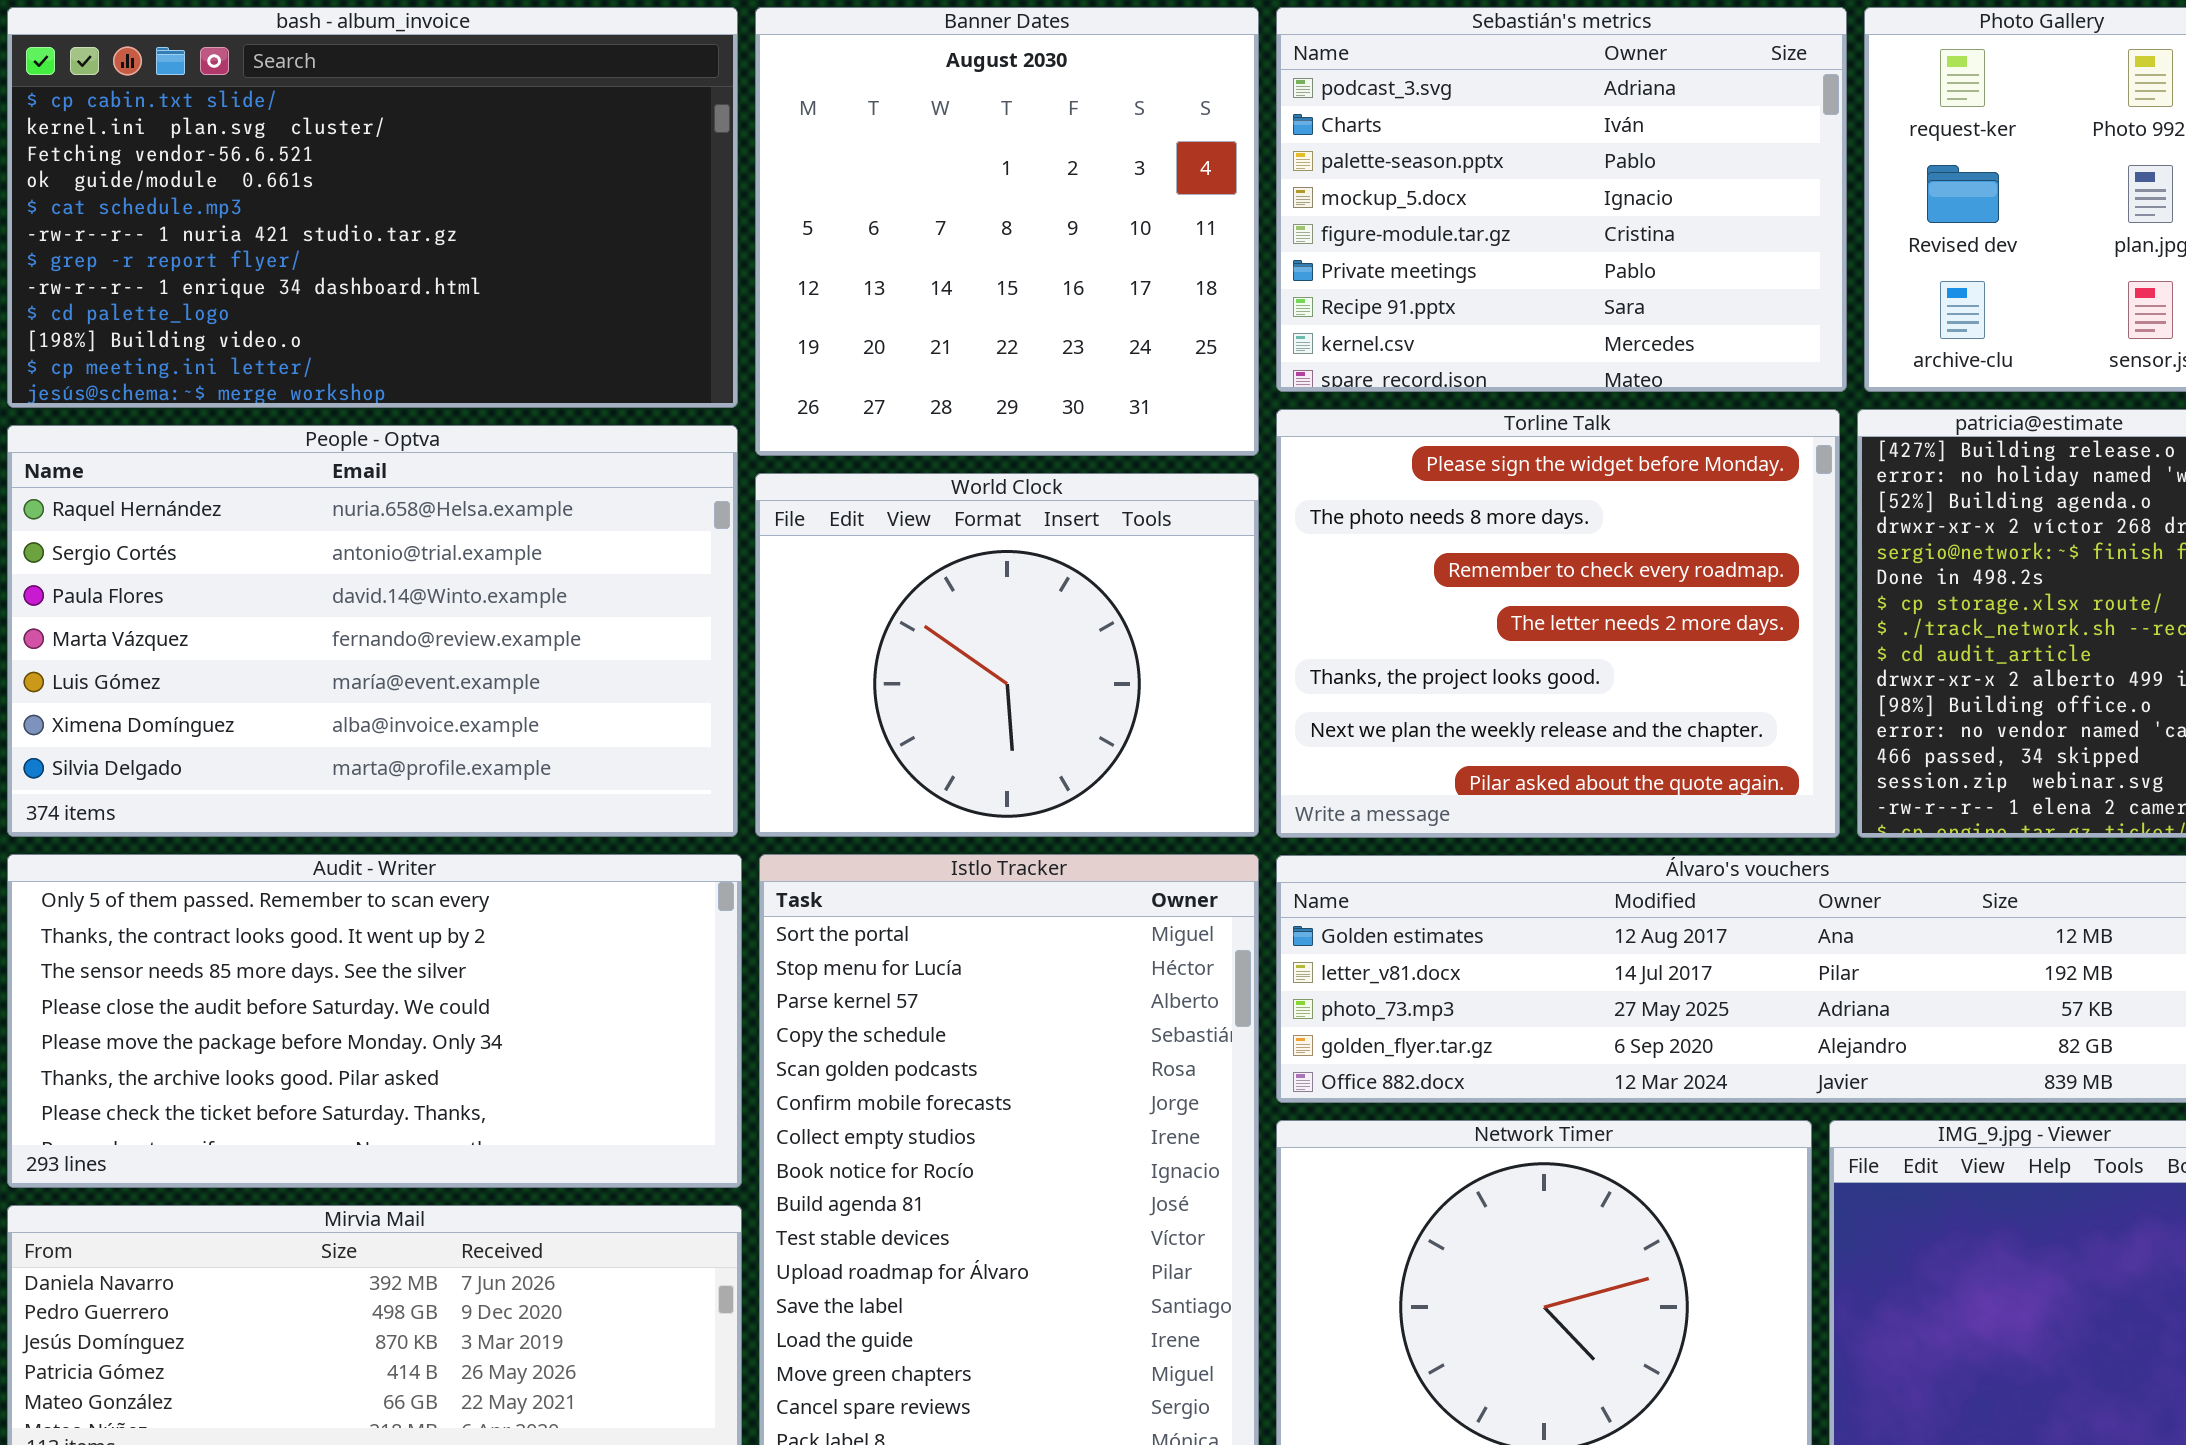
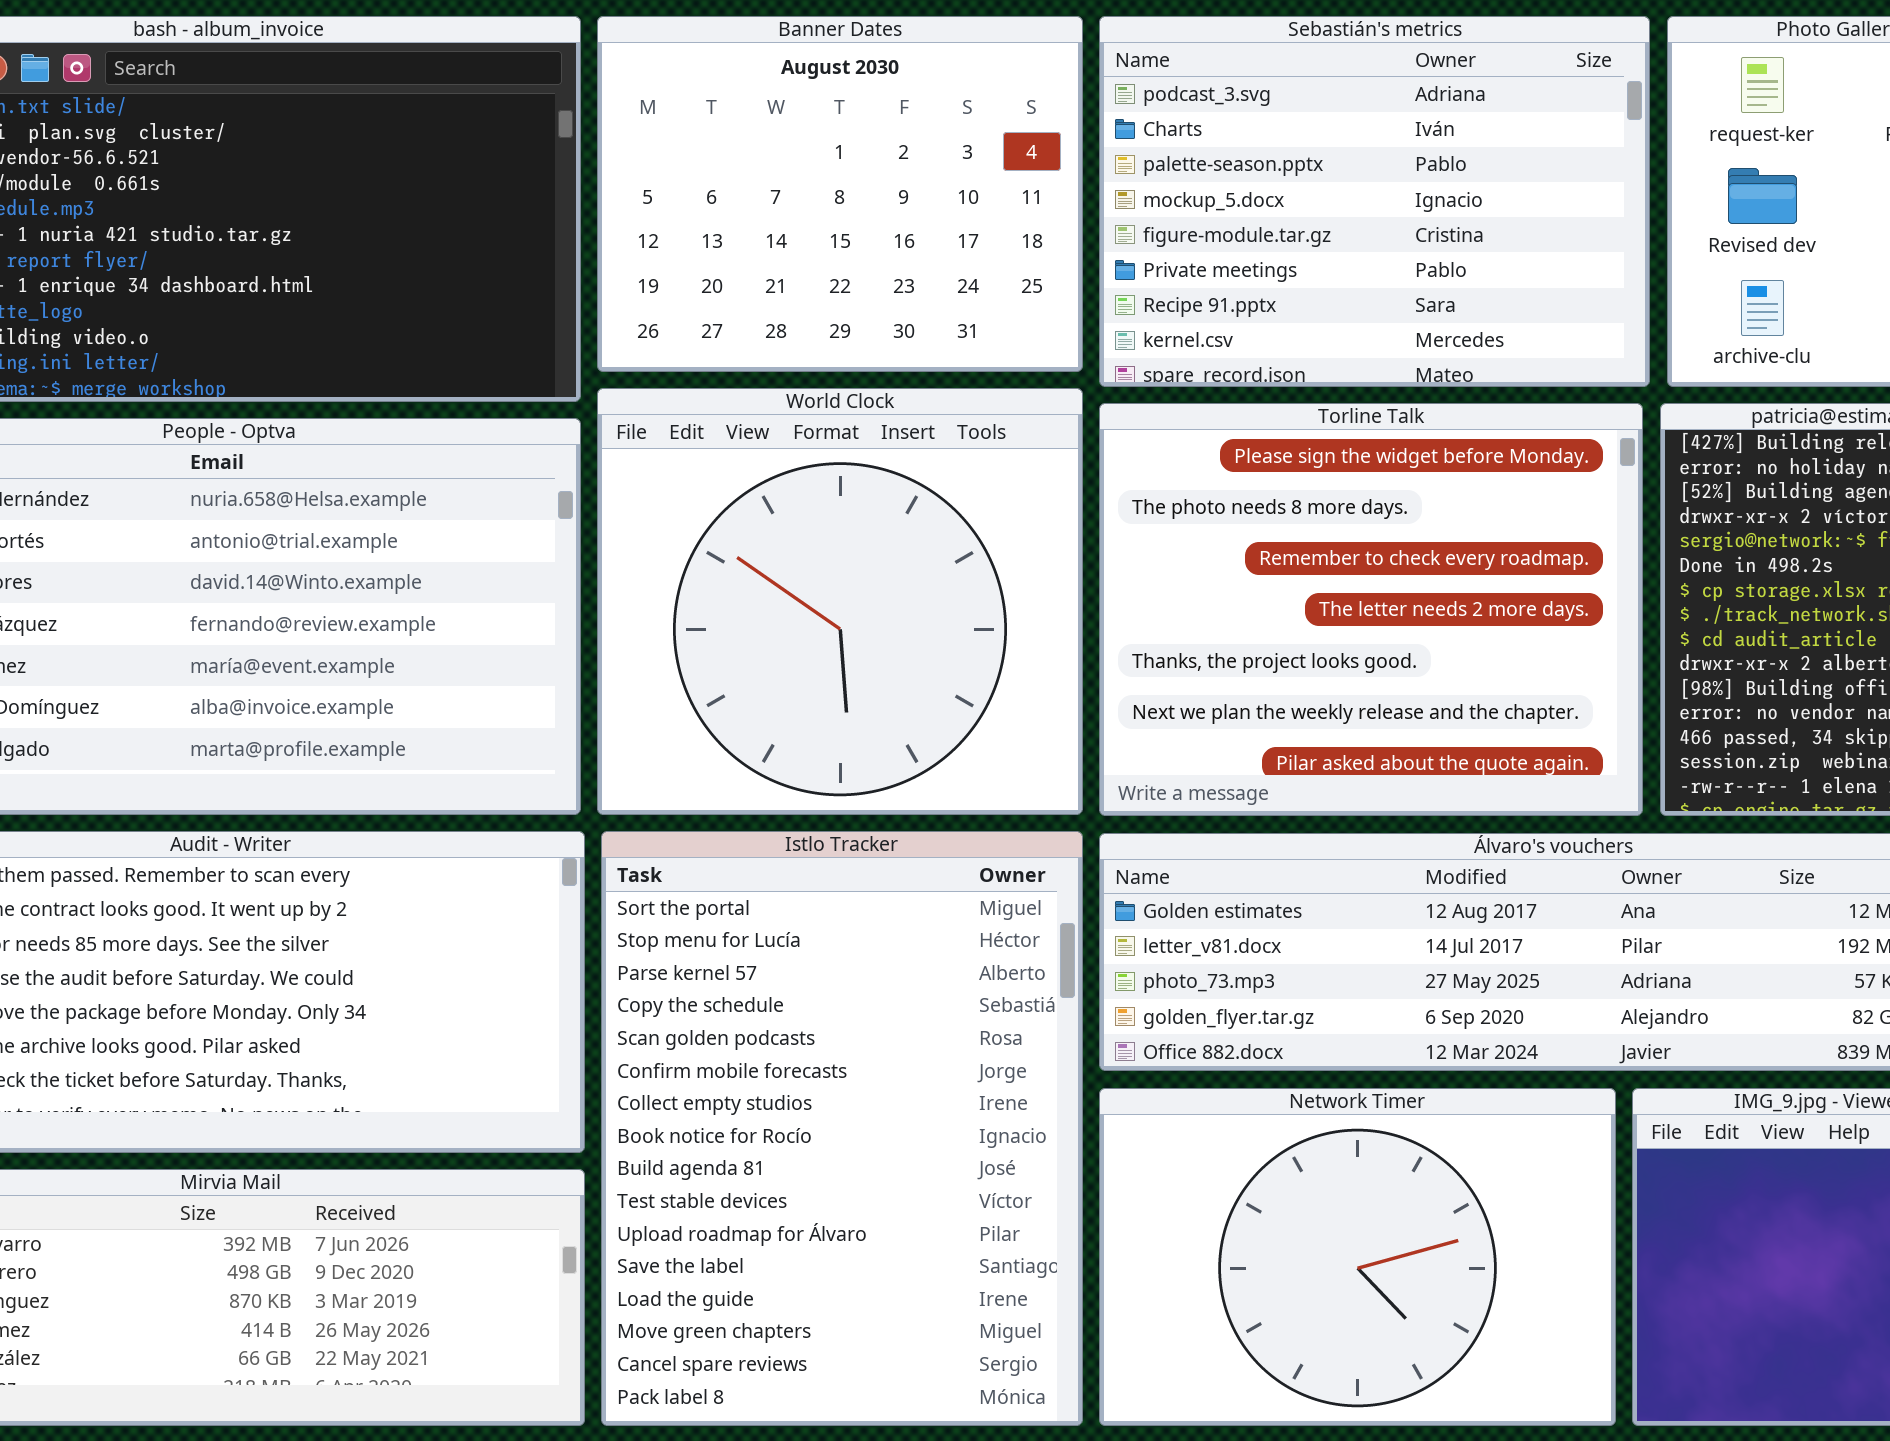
Banner Dates: [755,7,1259,456] -> [597,16,1083,372], resized
World Clock: [755,473,1259,837] -> [597,388,1083,815], resized

